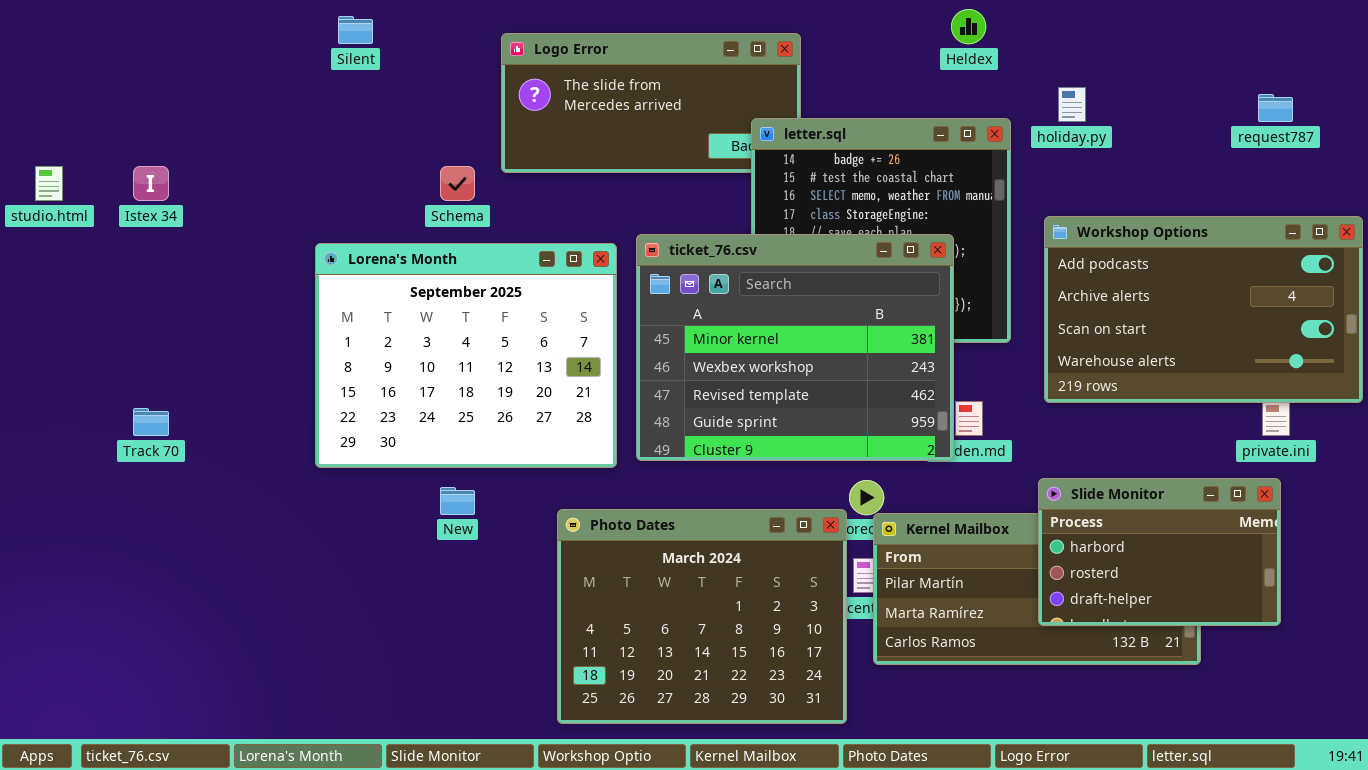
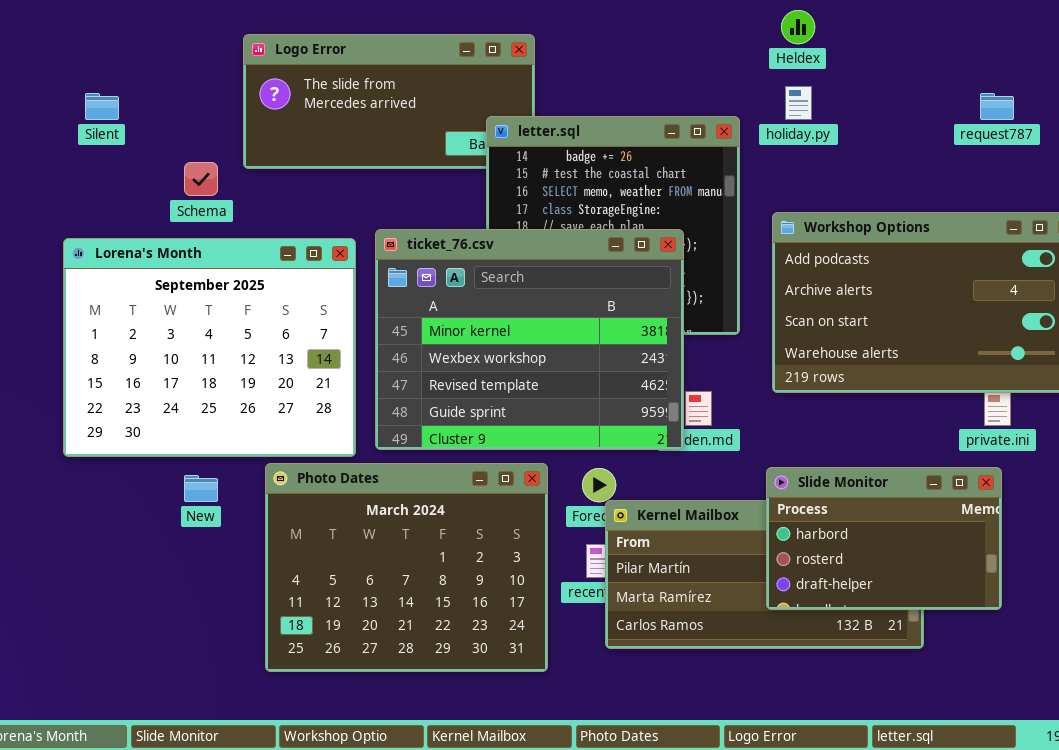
Heldex: [951,9,986,44] -> [781,10,815,44], moved
Silent: [338,16,373,44] -> [85,93,119,120], moved
Photo Dates: [557,509,847,724] -> [265,463,548,672], moved

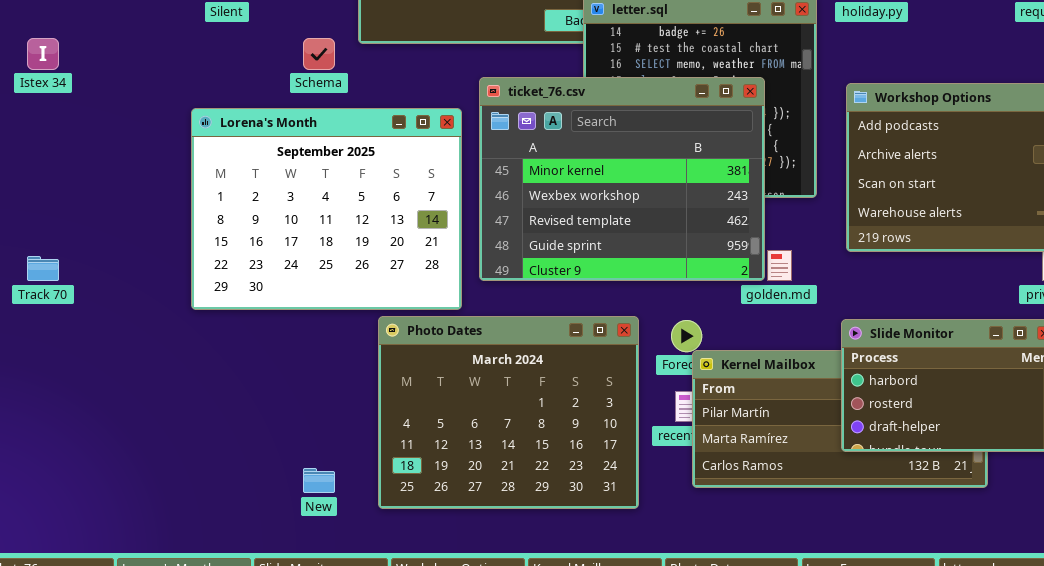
ticket_76.csv: [375,229,684,450] -> [479,77,765,281], moved
New: [184,475,218,502] -> [303,468,335,493], moved

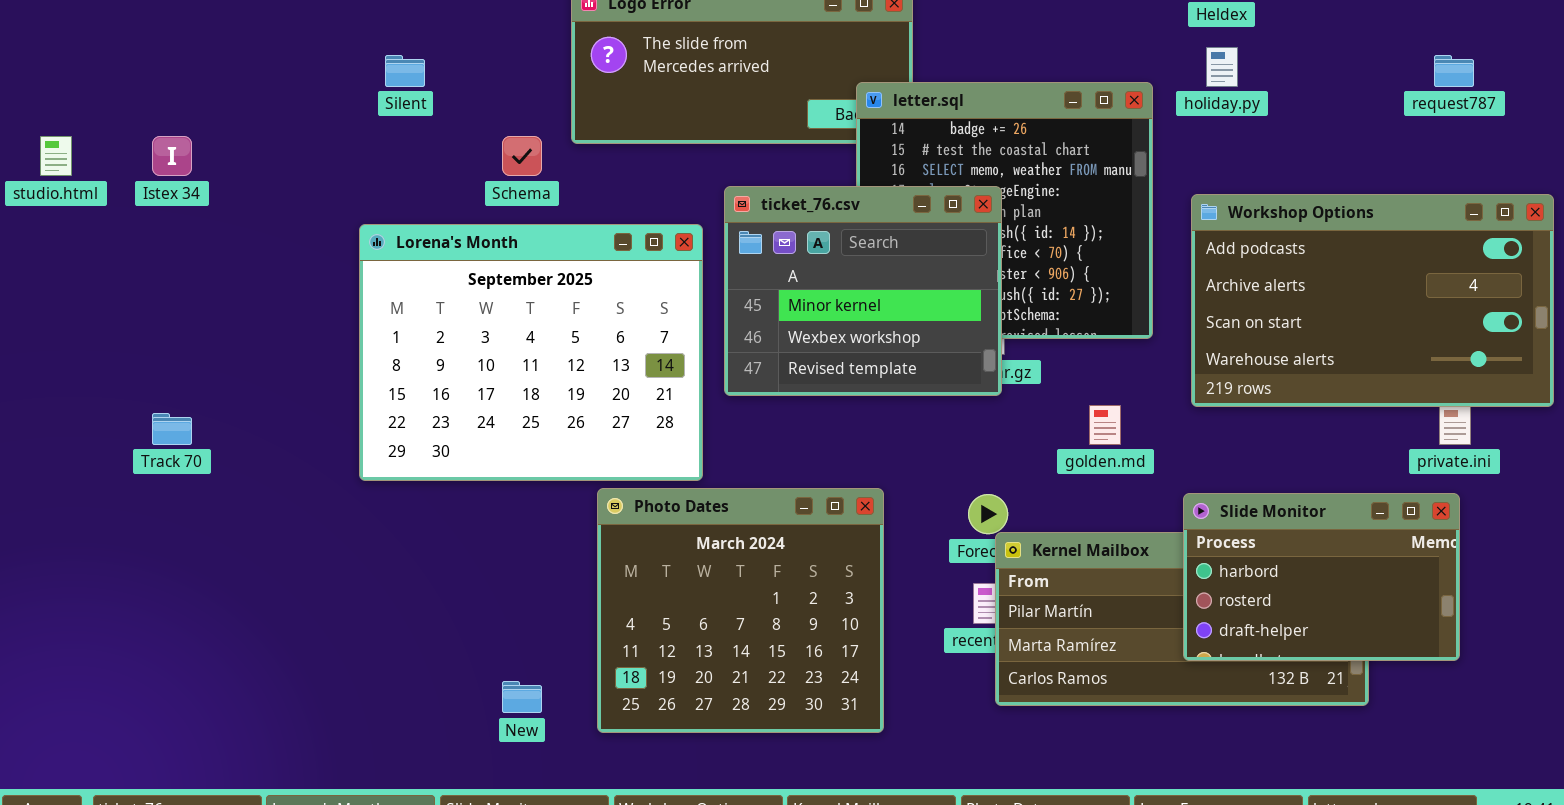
ticket_76.csv: [479,77,765,281] -> [724,186,1002,396], resized
Photo Dates: [378,316,639,509] -> [597,488,884,733], resized

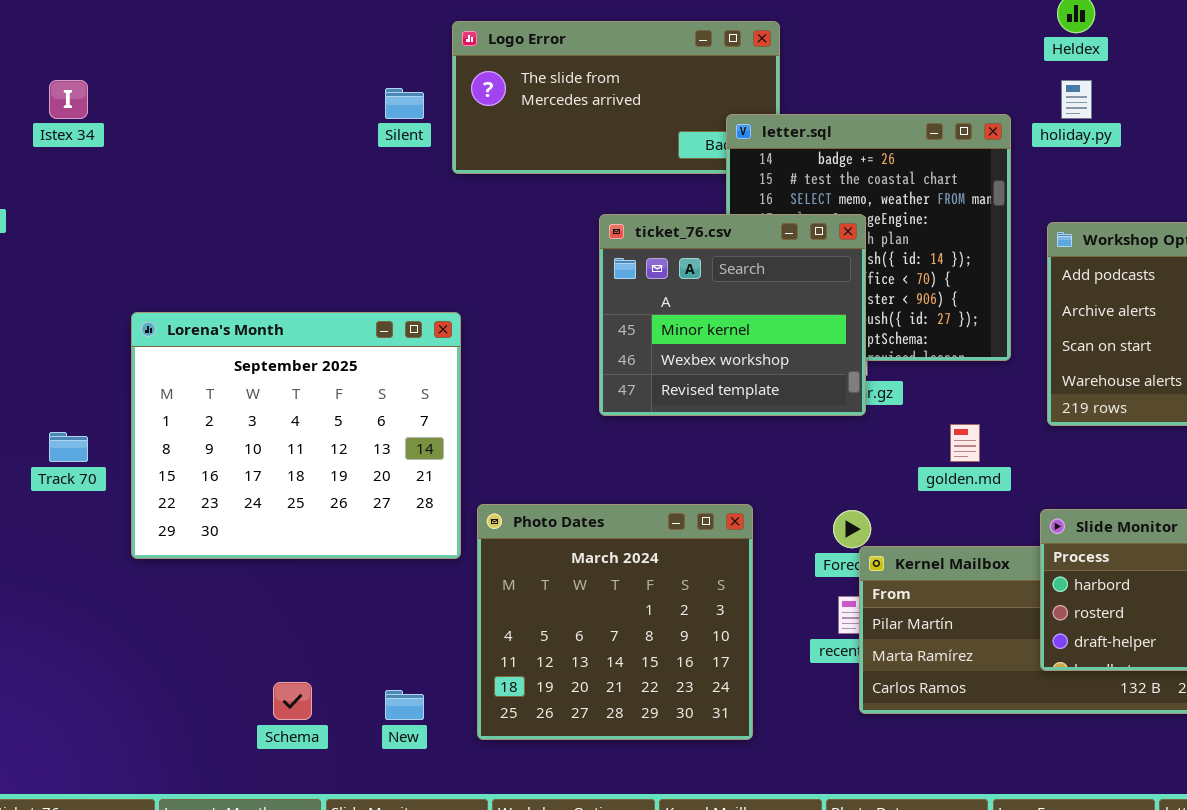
Silent: [385,55,425,87] -> [385,88,424,119], moved
Istex 34: [152,136,192,176] -> [49,80,88,119], moved
Schema: [502,136,542,176] -> [273,682,312,720], moved
Lorena's Month: [359,224,703,481] -> [131,312,461,559], moved

